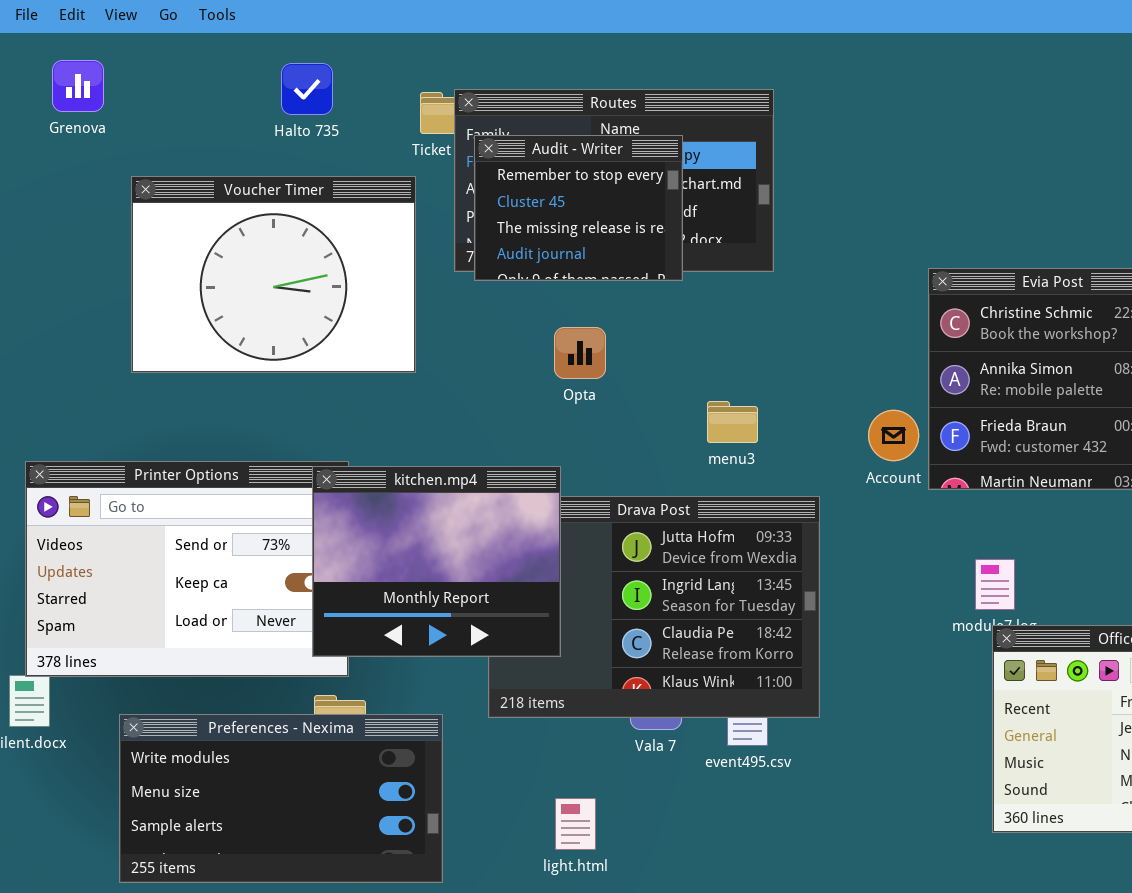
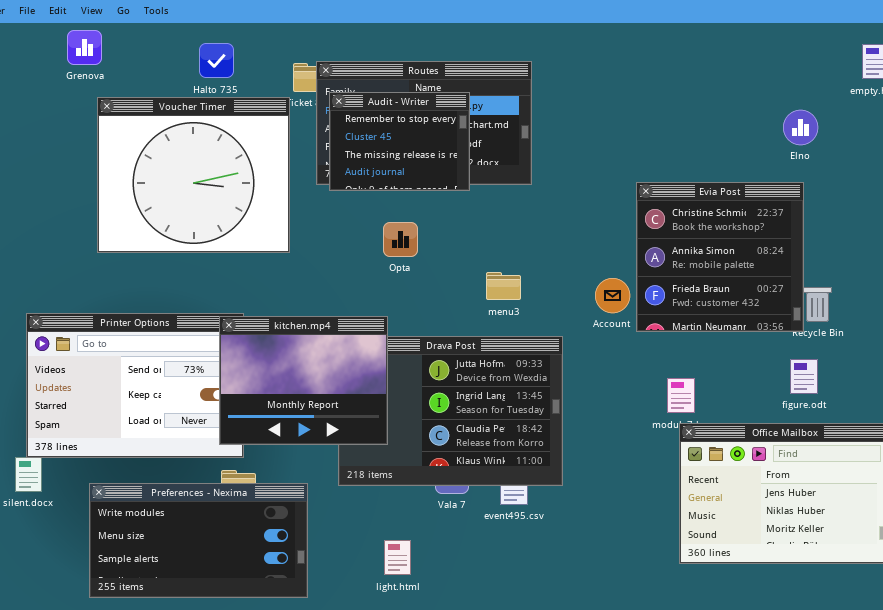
Grenova: [52,60,104,112] -> [67,30,102,65], moved
Voucher Timer: [131,176,416,373] -> [97,97,290,253], resized

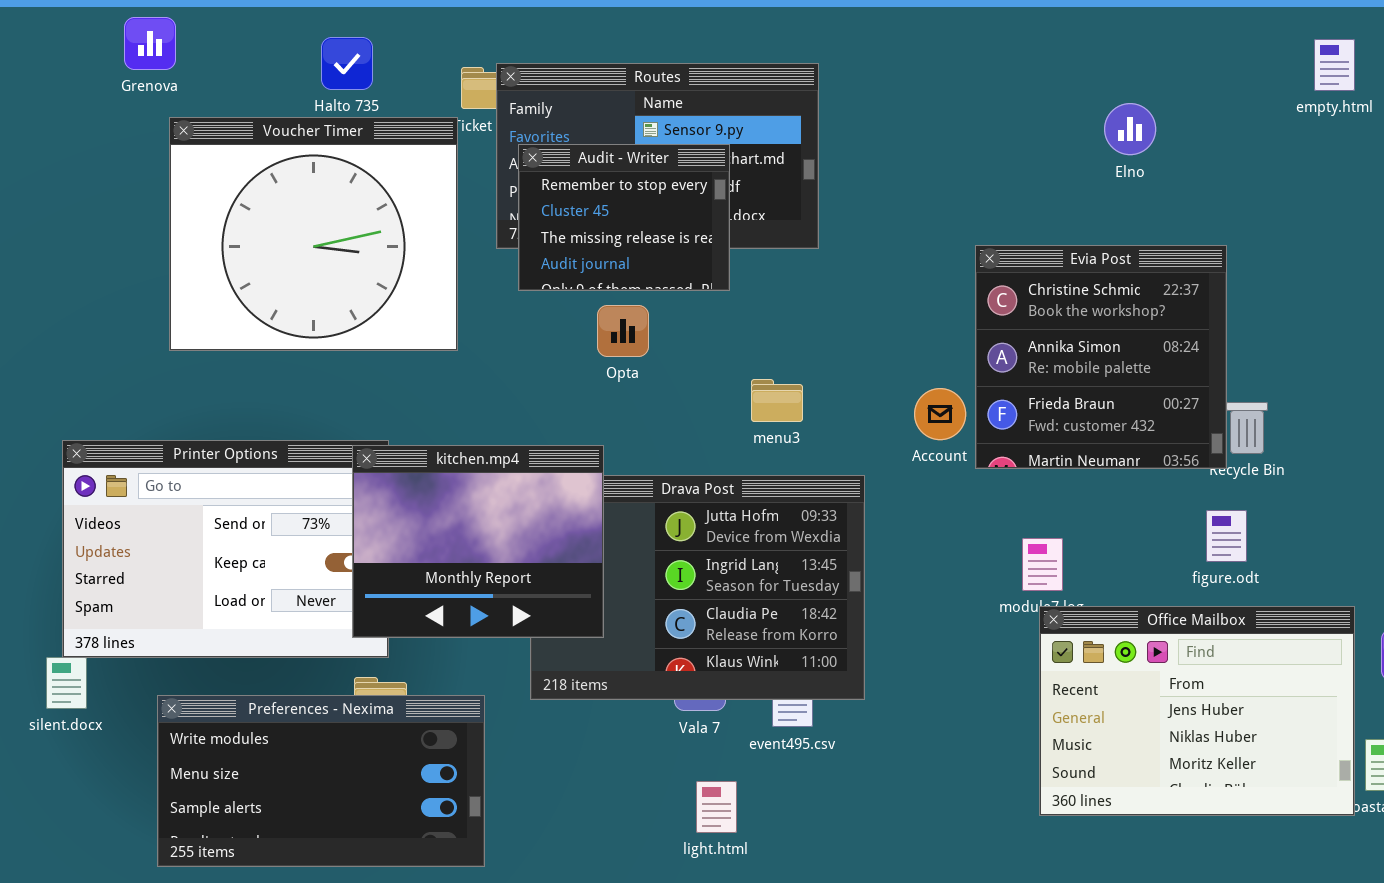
Audit - Writer: [329,92,470,191] -> [518,144,730,291], moved
Elno: [783,110,818,145] -> [1104,103,1156,155], moved
light.html: [384,540,411,575] -> [696,781,737,833], moved

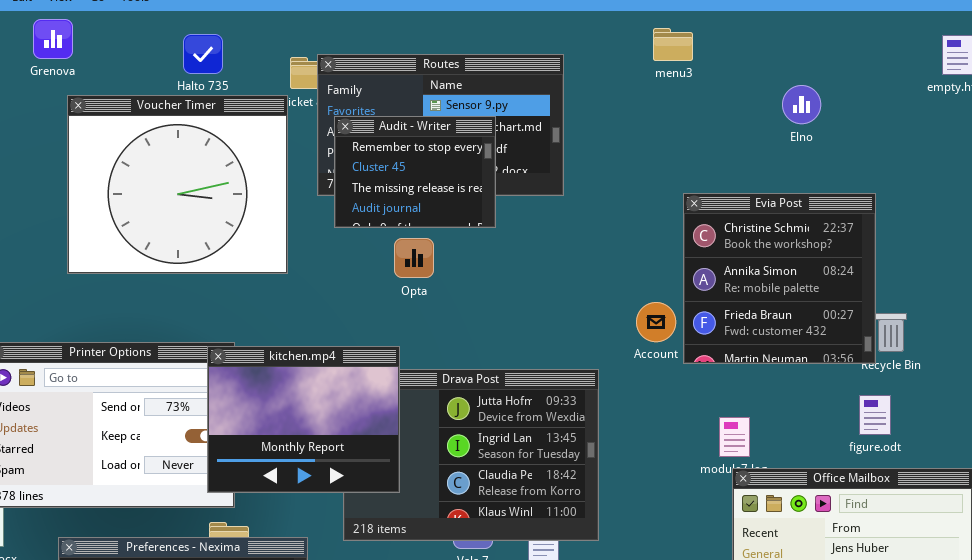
menu3: [751,379,803,422] -> [653,28,693,61], moved

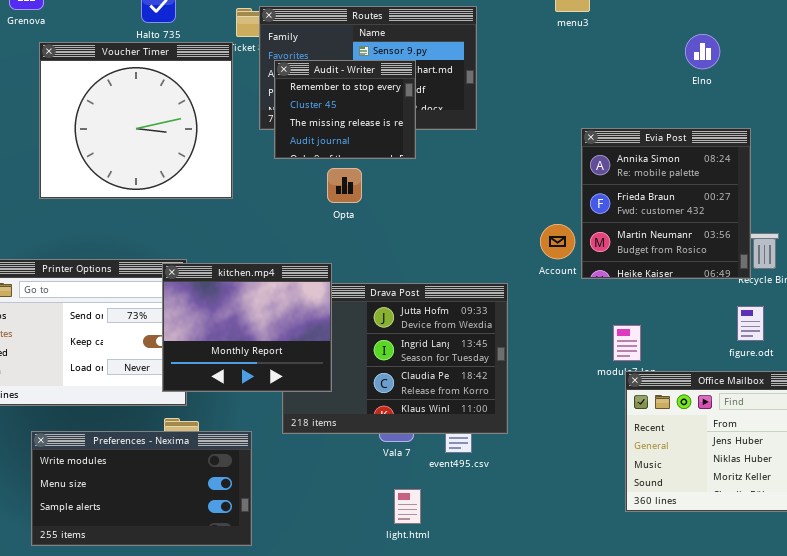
Elno: [782,85,821,124] -> [685,34,720,69], moved
Evia Post: [683,193,876,364] -> [581,128,751,279], scrolled down 1 row

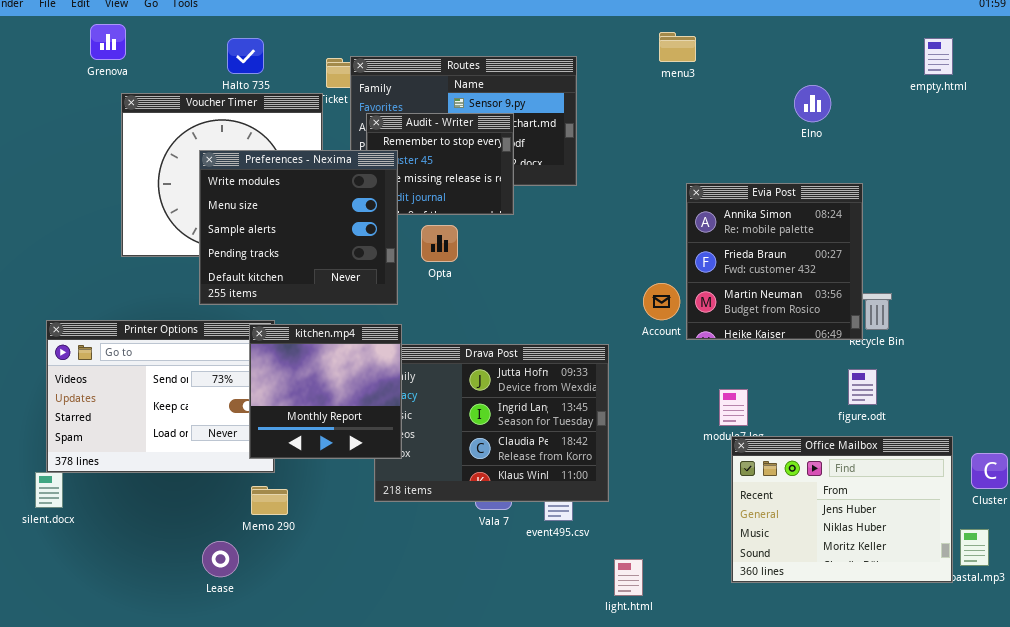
kitchen.mp4: [162,263,332,392] -> [249,324,402,459], resized
Preferences - Nexima: [31,431,252,546] -> [199,150,398,305], moved, resized
light.html: [394,489,421,524] -> [614,559,643,596], moved

